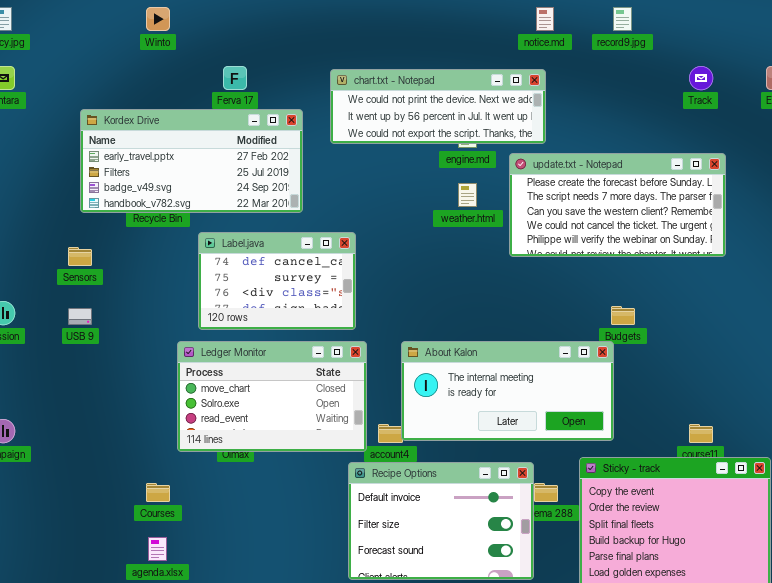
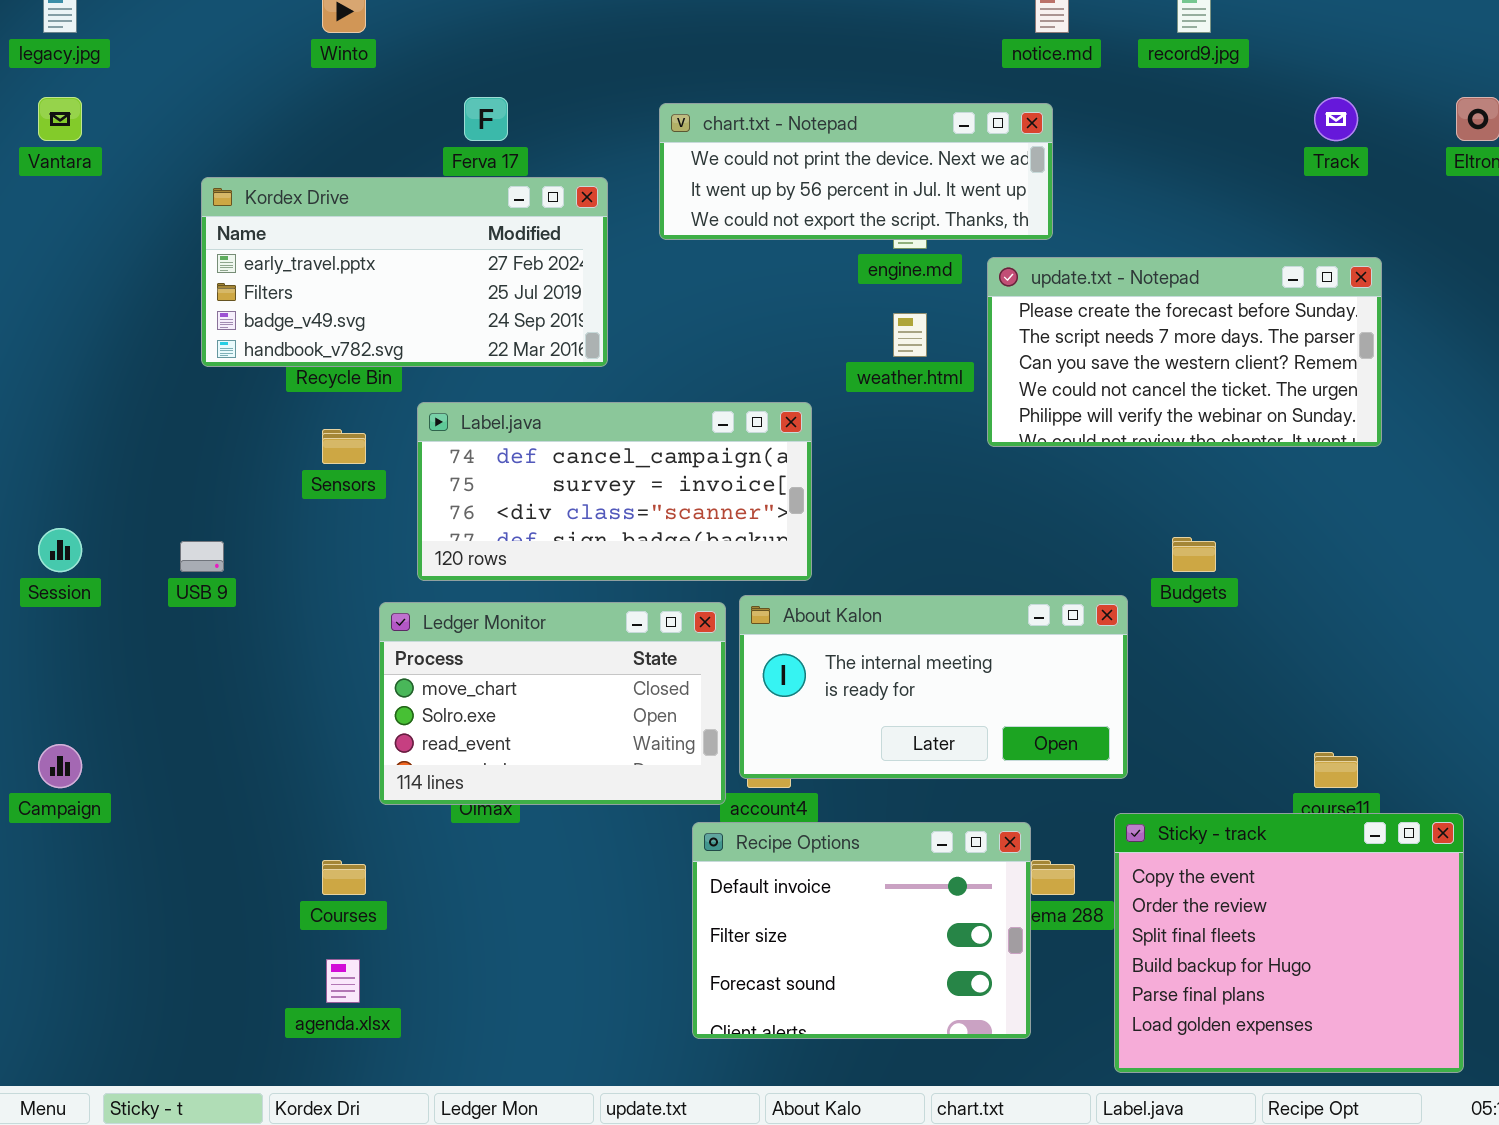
Label.java: [198,232,356,330] -> [417,402,812,581], resized
Sensors: [68,247,92,266] -> [322,429,366,464], moved
About Kalon: [401,341,614,441] -> [739,595,1128,779], moved

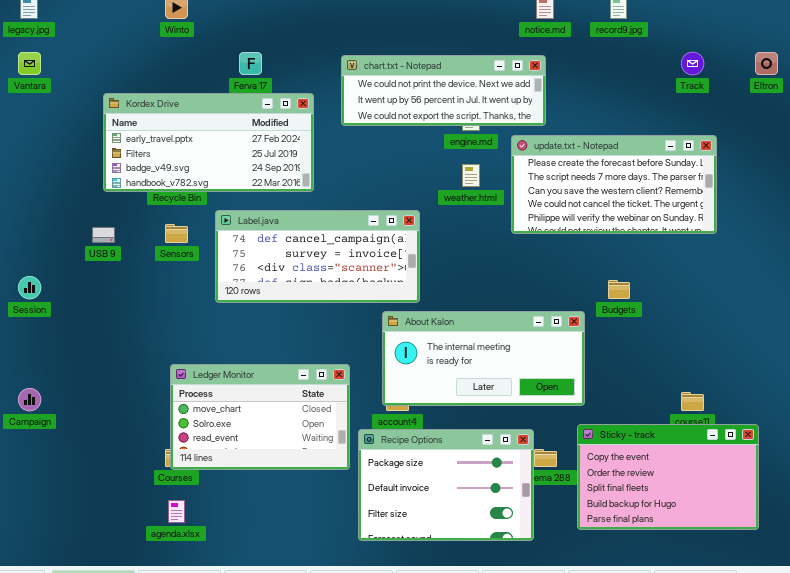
USB 9: [180,541,224,572] -> [92,227,115,243], moved
Ledger Monitor: [379,602,726,805] -> [170,364,350,470], moved
Sticky - track: [1114,813,1464,1073] -> [577,424,759,530], resized
Recipe Options: [692,822,1031,1039] -> [358,429,534,541], scrolled up 1 row

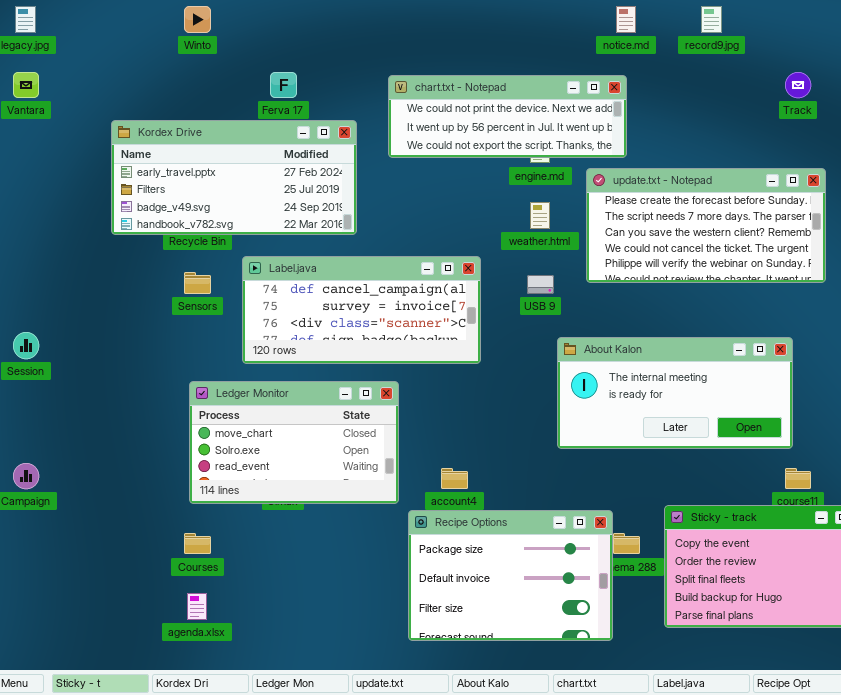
USB 9: [92,227,115,243] -> [527,275,554,294], moved
About Kalon: [382,311,585,406] -> [557,337,793,449], moved
Ledger Monitor: [170,364,350,470] -> [189,381,399,504], moved

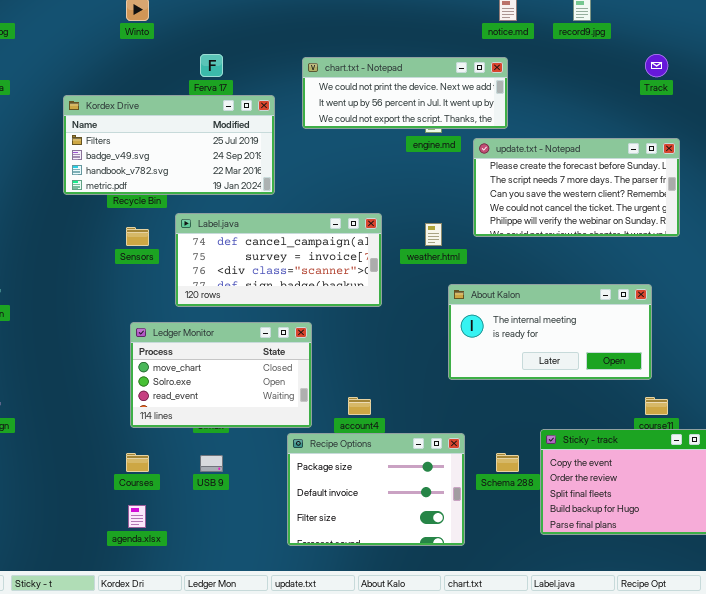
Kordex Drive: [111,120,357,235] -> [63,95,275,195], scrolled down 1 row
weather.html: [530,202,550,229] -> [425,223,442,246], moved
USB 9: [527,275,554,294] -> [200,455,223,472], moved
Recipe Options: [408,510,613,641] -> [287,433,465,546], moved

